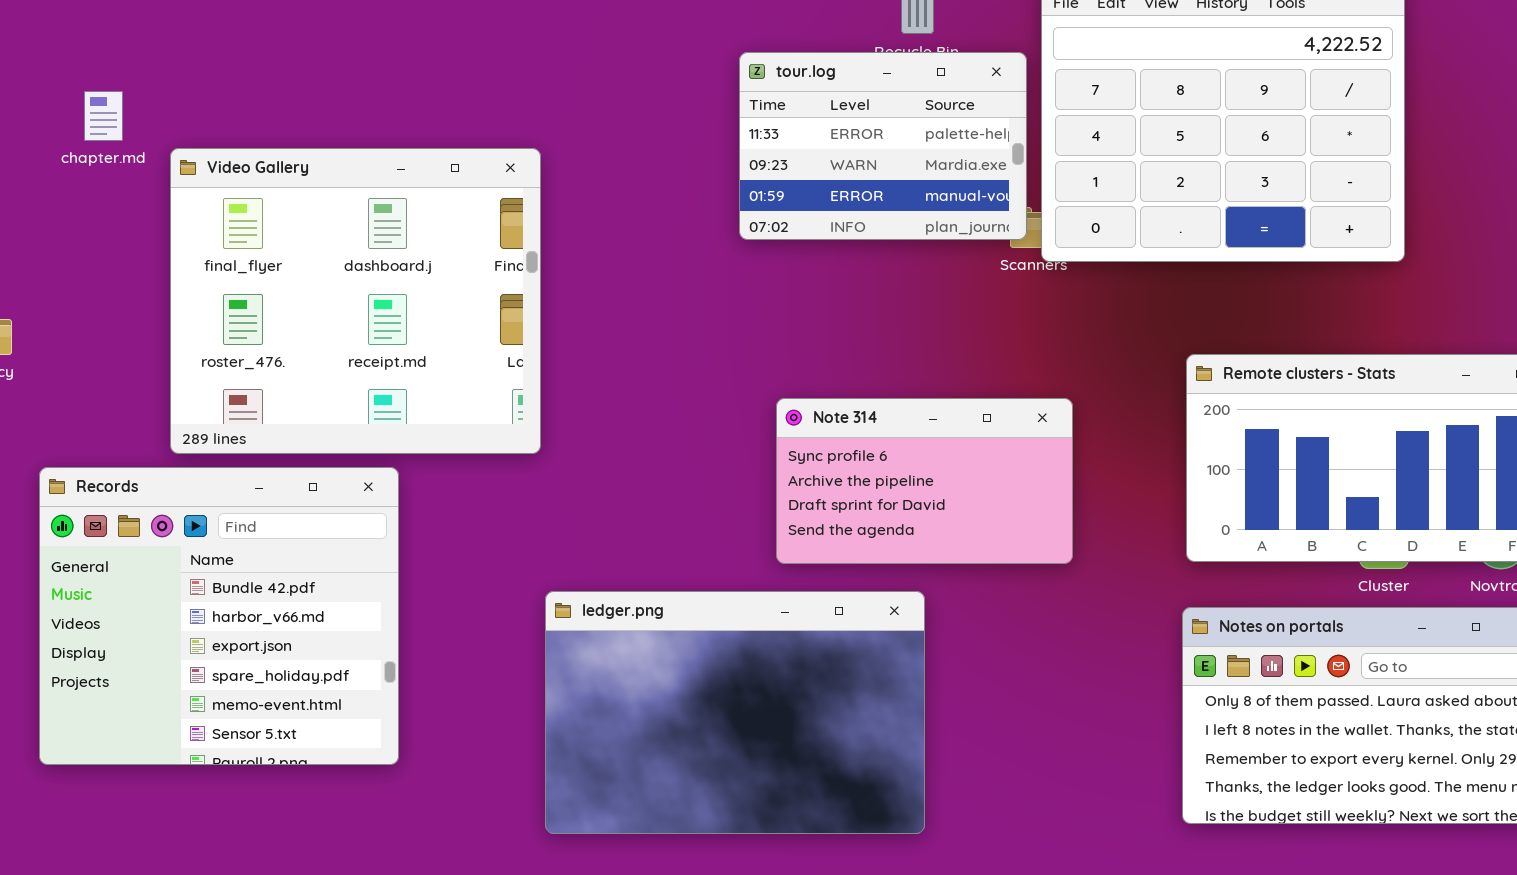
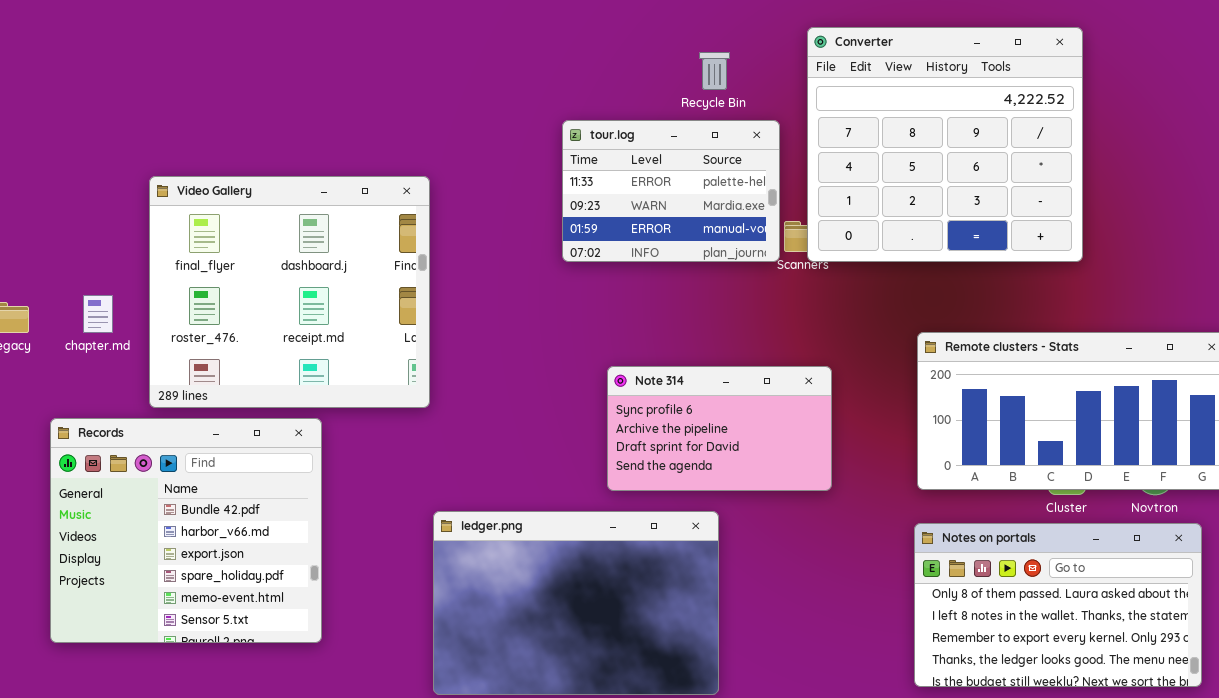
tour.log: [739,52,1027,240] -> [562,120,780,262], moved
chapter.md: [84,91,123,141] -> [83,295,113,333], moved

